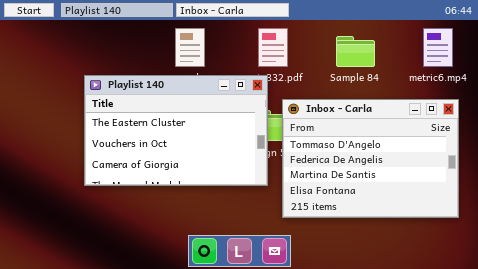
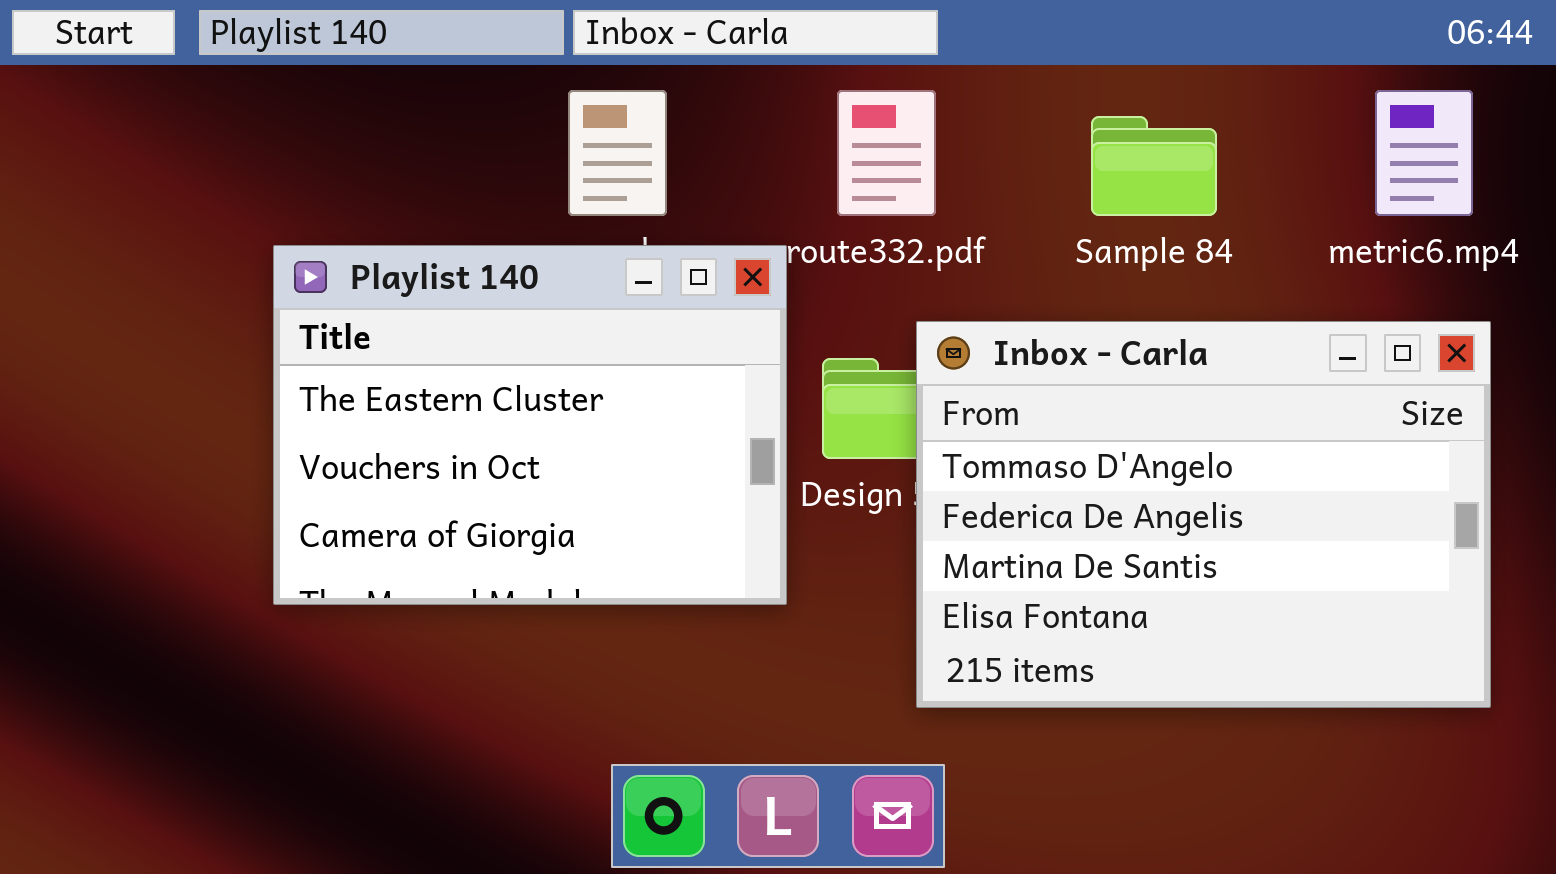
Playlist 140: [84,75,268,186] -> [273,245,787,605], resized

